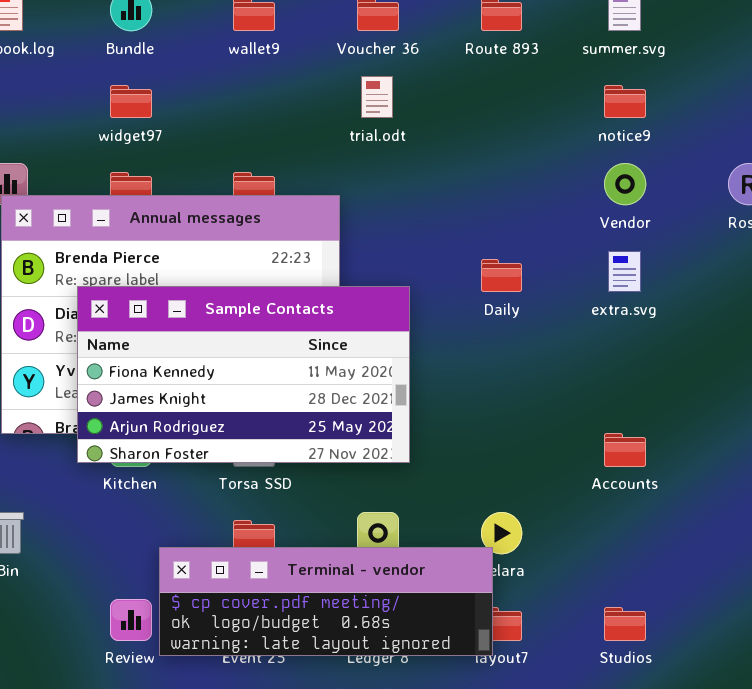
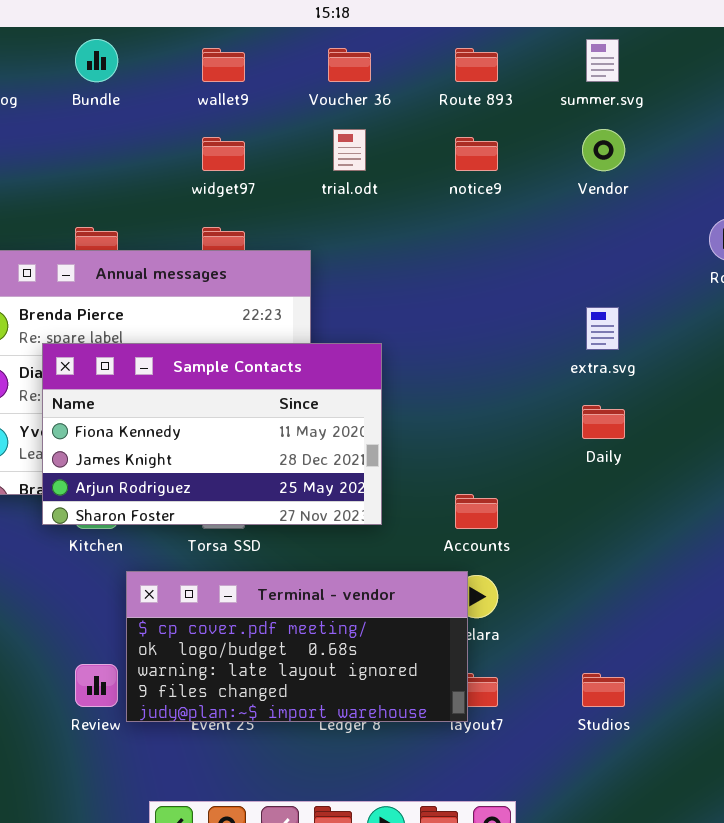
widget97: [110,85,152,118] -> [202,137,245,171], moved
notice9: [604,85,646,118] -> [455,137,498,171], moved
Vendor: [604,163,646,205] -> [582,129,625,171], moved
Daily: [481,259,522,292] -> [582,405,625,439], moved
Accounts: [604,433,646,467] -> [455,494,498,529], moved
Terminal - vendor: [159,547,493,656] -> [126,571,468,722], resized

